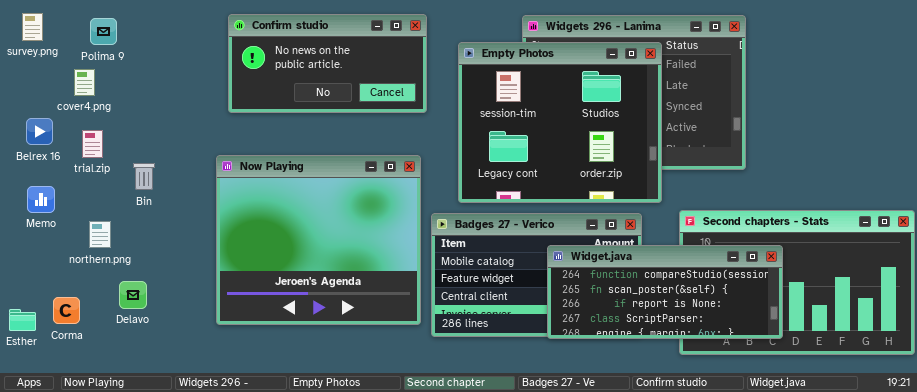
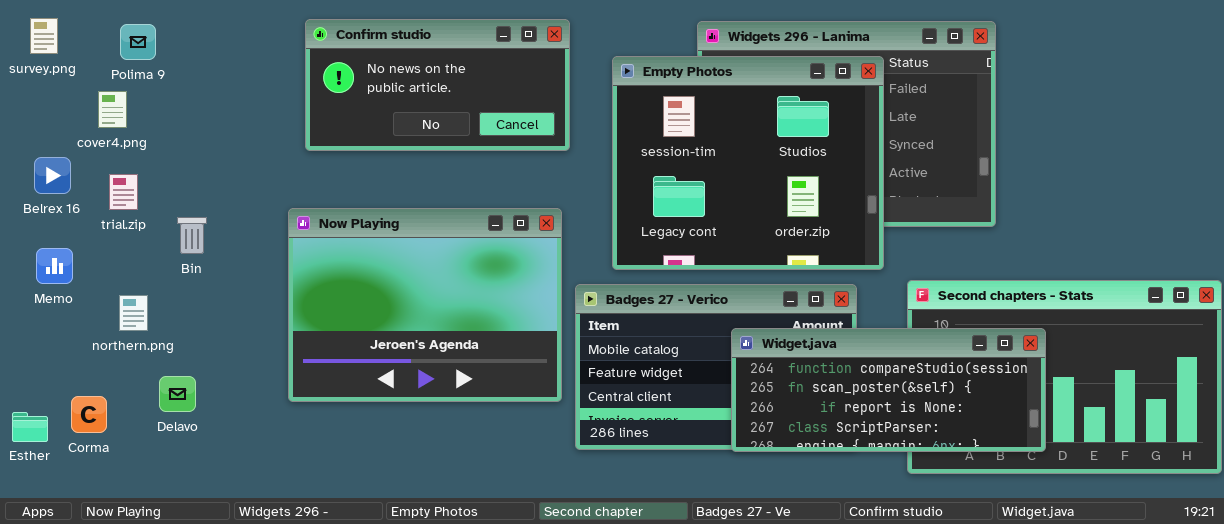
Now Playing: [216,155,421,325] -> [288,208,562,402], resized

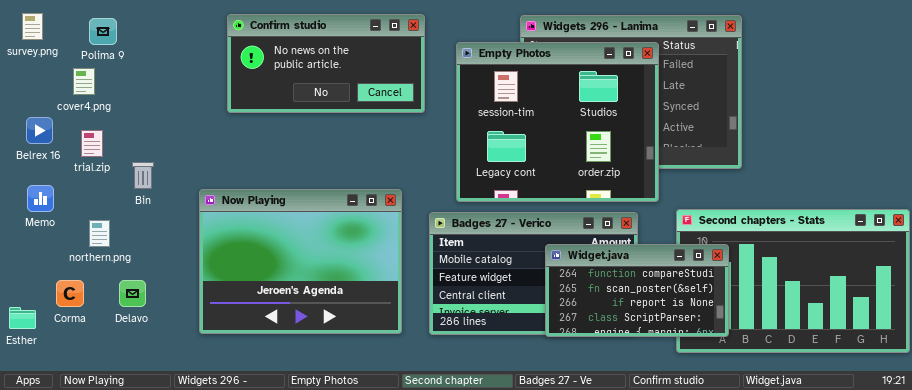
Now Playing: [288,208,562,402] -> [199,189,402,334], moved
Widget.java: [731,328,1046,452] -> [545,244,729,337], resized
Corma: [71,396,107,433] -> [56,280,84,307], moved

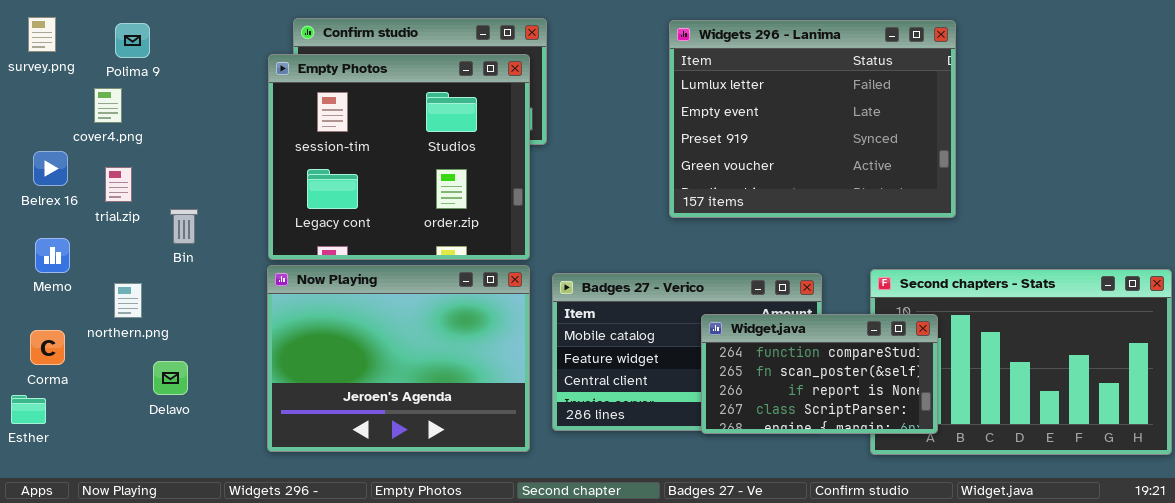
Empty Photos: [456,42,659,202] -> [268,54,530,260], moved
Now Playing: [199,189,402,334] -> [267,265,530,452], moved
Corma: [56,280,84,307] -> [30,330,65,365], moved

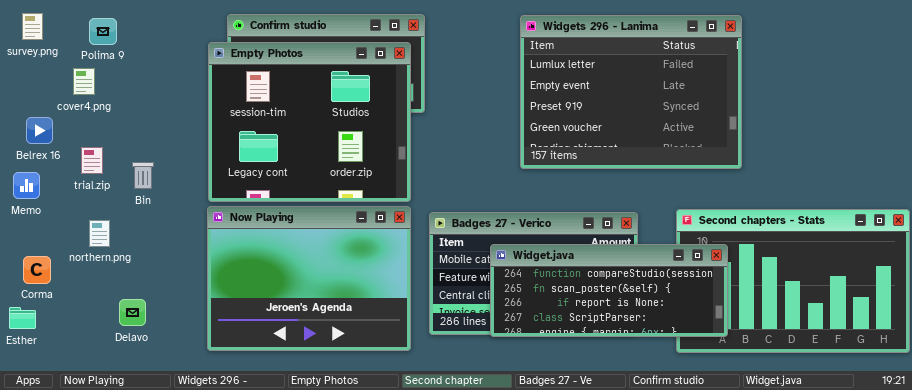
trial.zip: [105,167,132,202] -> [81,147,103,174], moved
Memo: [35,238,70,273] -> [13,172,40,199], moved
Widget.java: [701,314,938,434] -> [490,244,728,337], resized
Delavo: [153,361,188,395] -> [119,299,146,326], moved

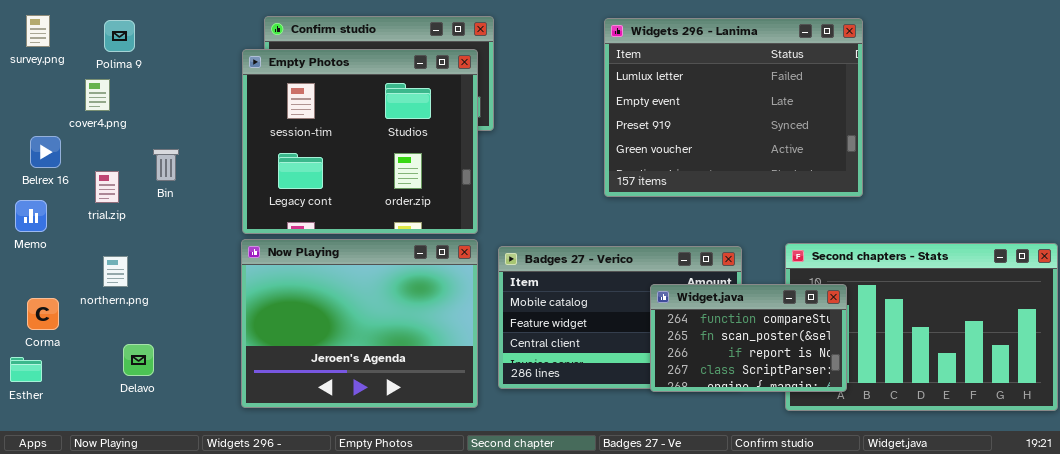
Bin: [132,162,154,189] -> [153,149,179,181], moved
Widget.java: [490,244,728,337] -> [650,284,847,392], resized
Delavo: [119,299,146,326] -> [123,344,154,376], moved

